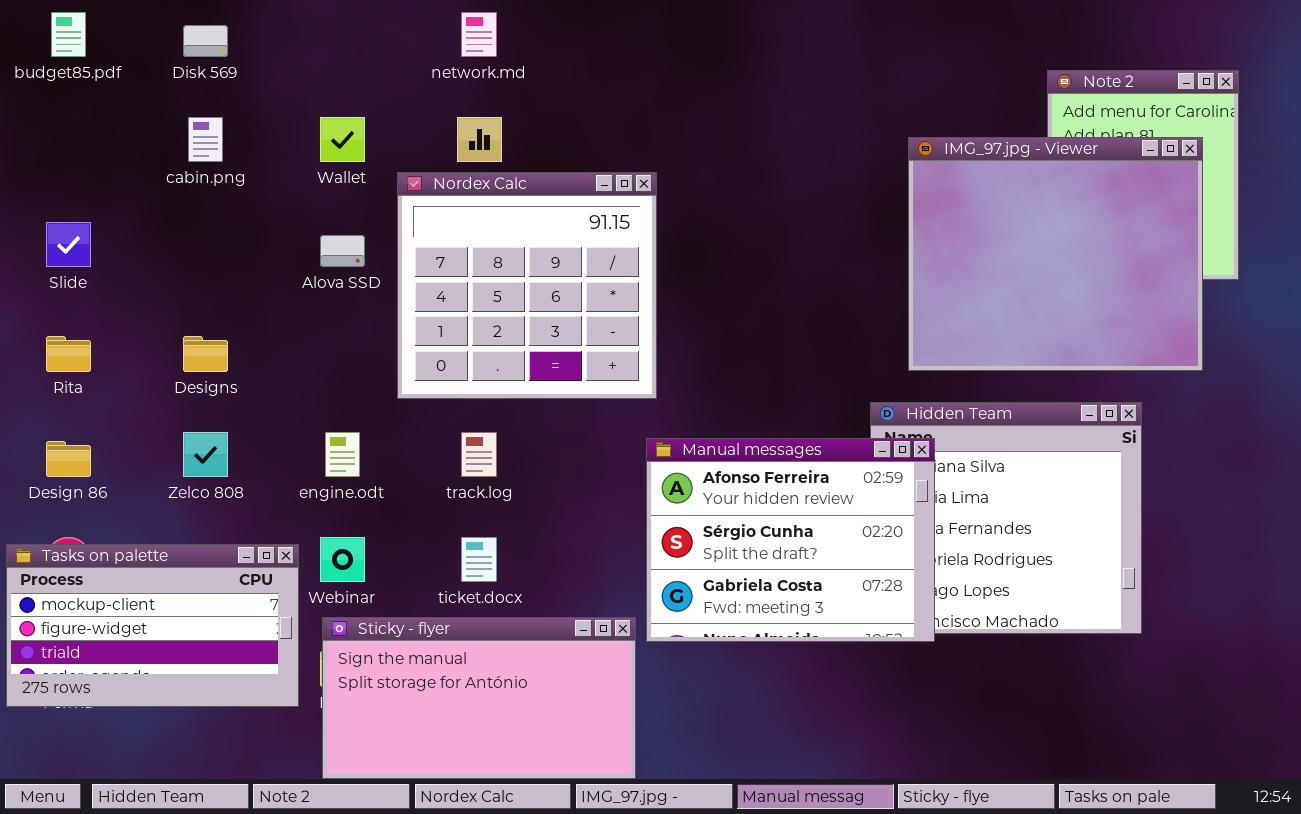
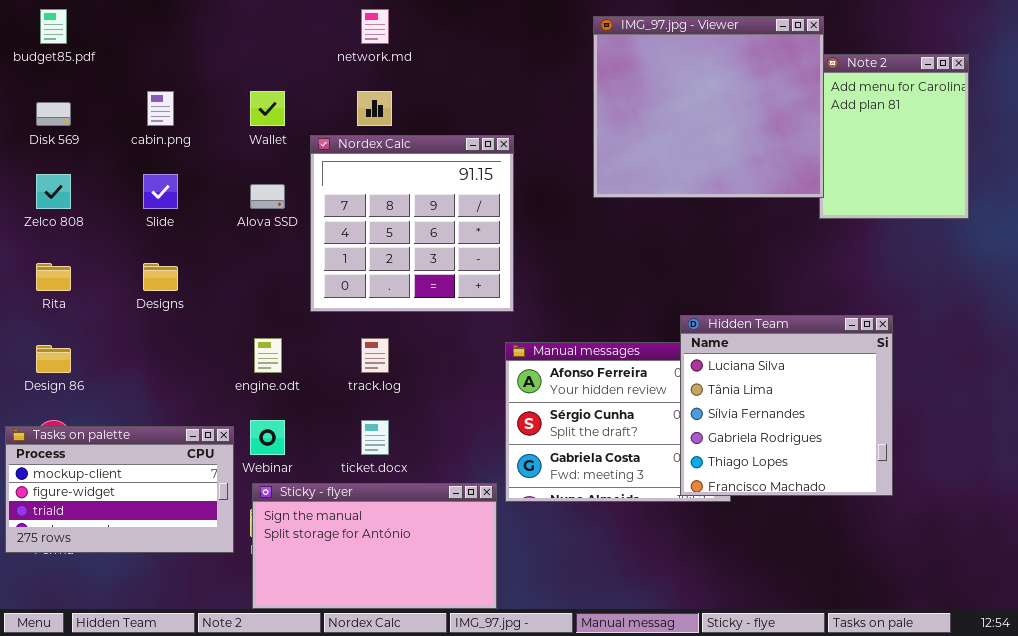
Disk 569: [183,25,228,57] -> [36,102,71,126], moved
IMG_97.jpg - Viewer: [908,137,1203,371] -> [593,16,824,198], moved
Slide: [46,222,91,267] -> [143,174,178,209], moved
Hidden Team: [870,402,1142,634] -> [680,315,893,496], raised
Zelco 808: [183,432,228,477] -> [36,174,71,209], moved

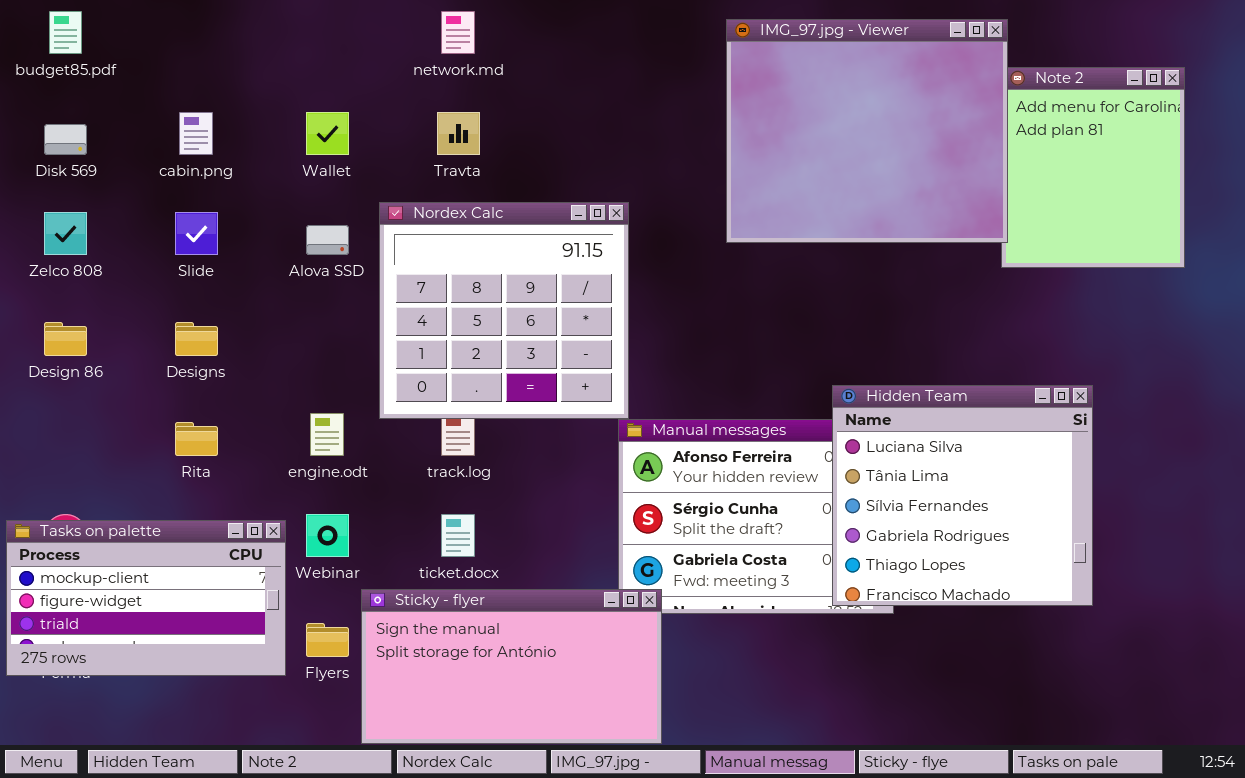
Nordex Calc: [310,135,514,312] -> [379,202,629,419], moved
Rita: [36,263,71,291] -> [175,422,218,456], moved
Design 86: [36,345,71,373] -> [44,322,87,356], moved
Sticky - flyer: [252,483,497,609] -> [361,589,662,744], moved

